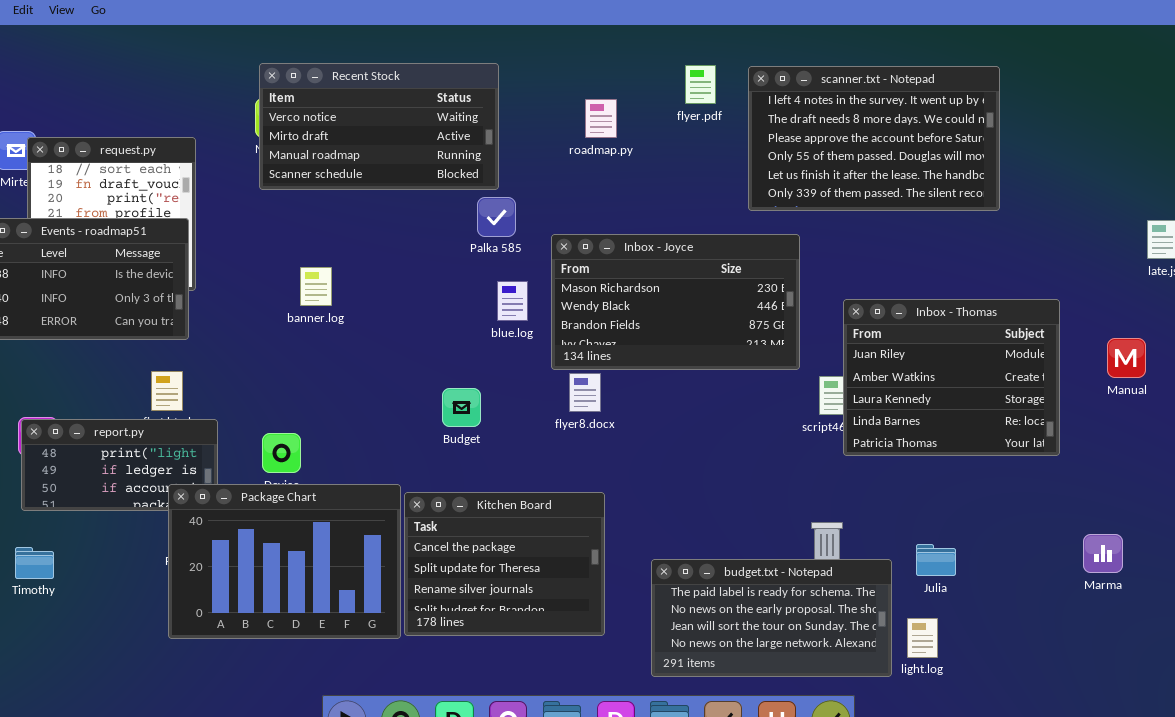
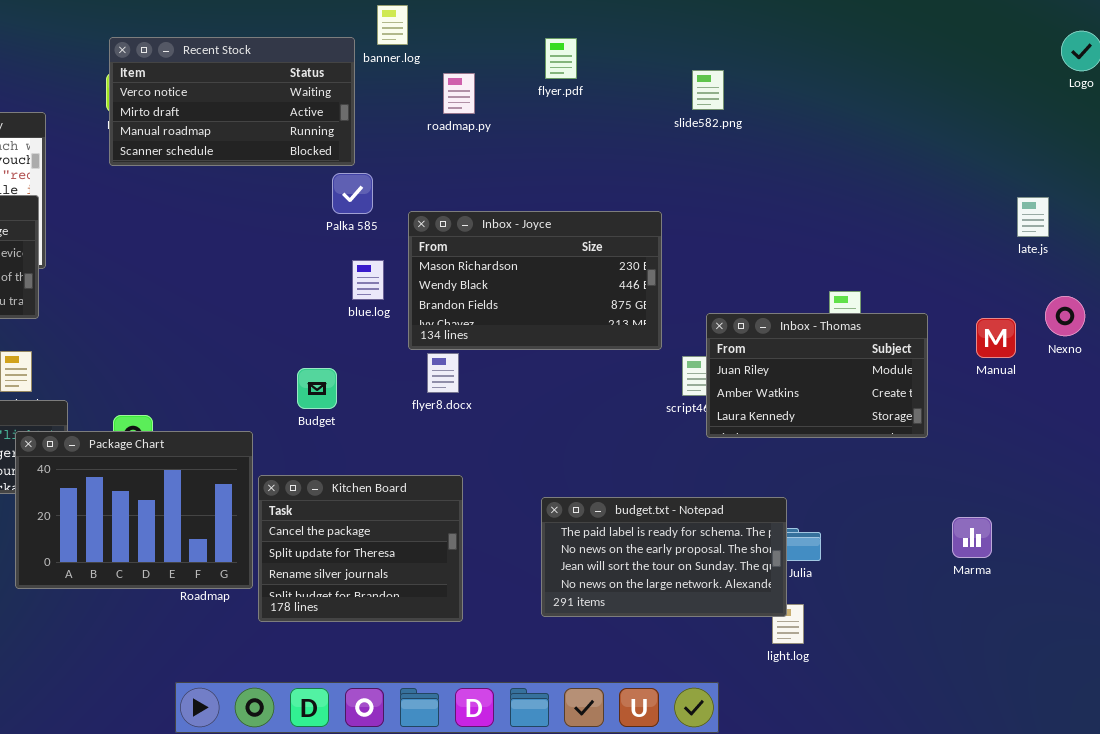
scanner.txt - Notepad: [748,66,1000,211] -> none, closed
banner.log: [300,267,332,306] -> [377,5,408,45], moved
Inbox - Thomas: [843,299,1060,456] -> [706,313,928,438], resized
Package Chart: [168,484,401,639] -> [15,431,253,589], moved
budget.txt - Notepad: [651,559,892,677] -> [541,497,787,617], moved

